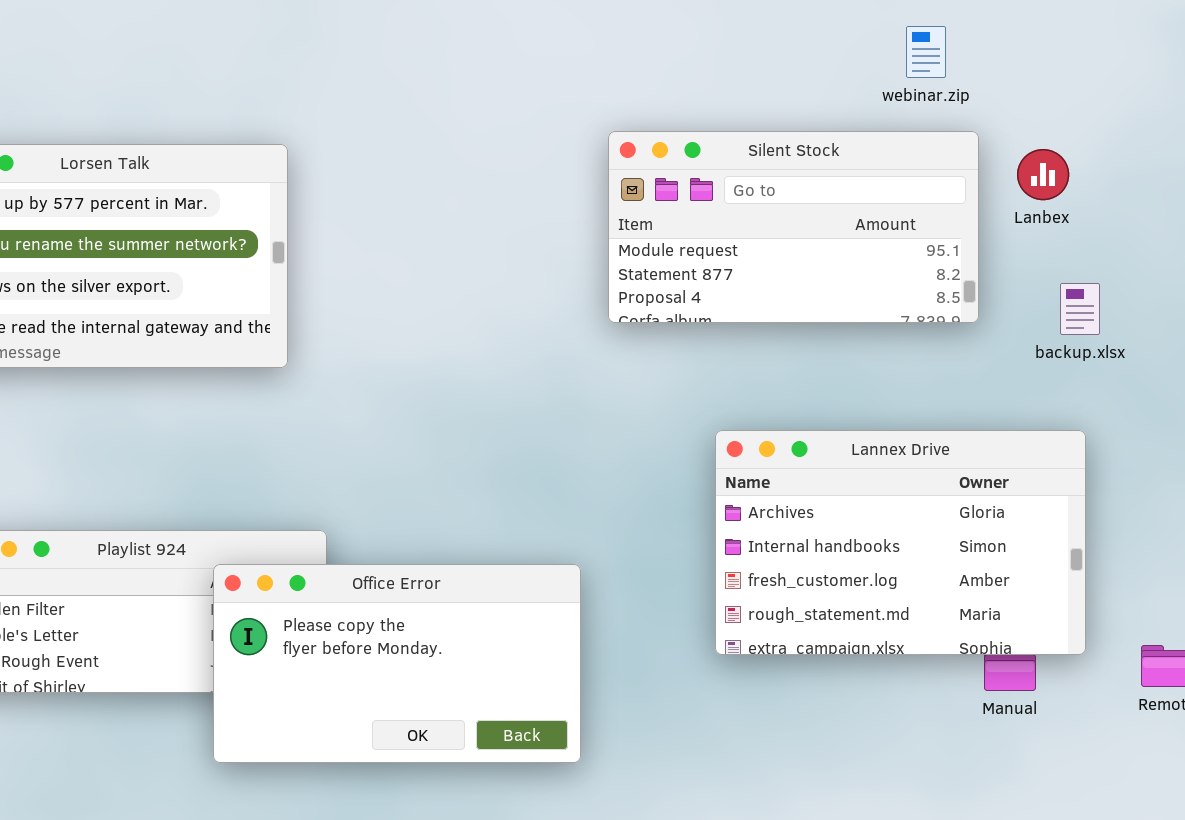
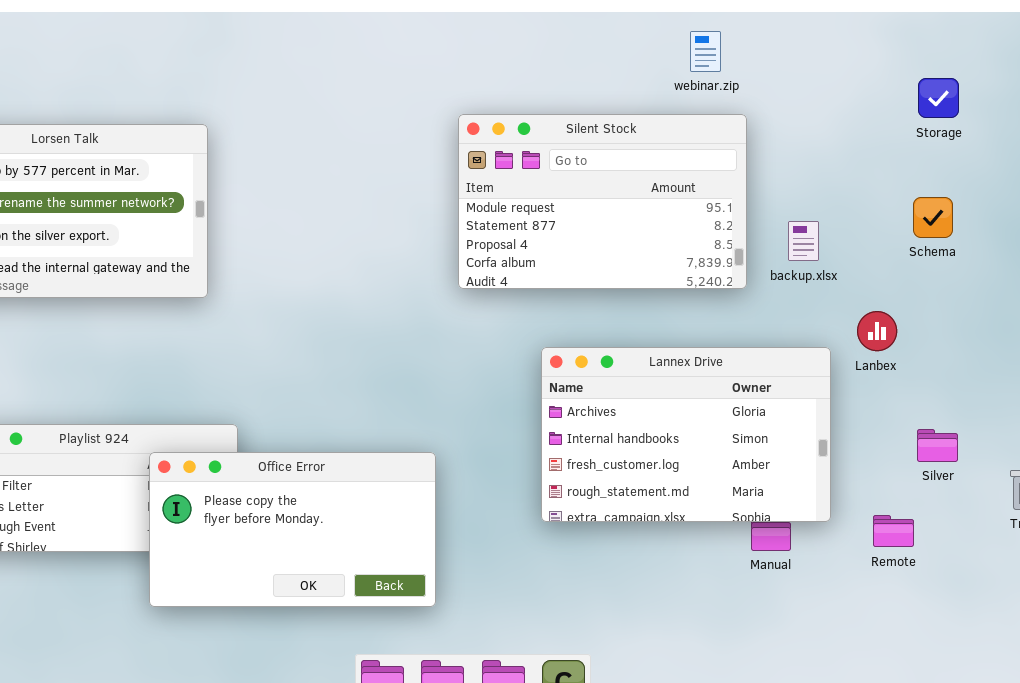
Silent Stock: [608,131,979,323] -> [458,114,747,289], resized
Lanbex: [1017,149,1069,200] -> [857,311,897,351], moved
backup.xlsx: [1060,283,1100,335] -> [788,221,819,261], moved

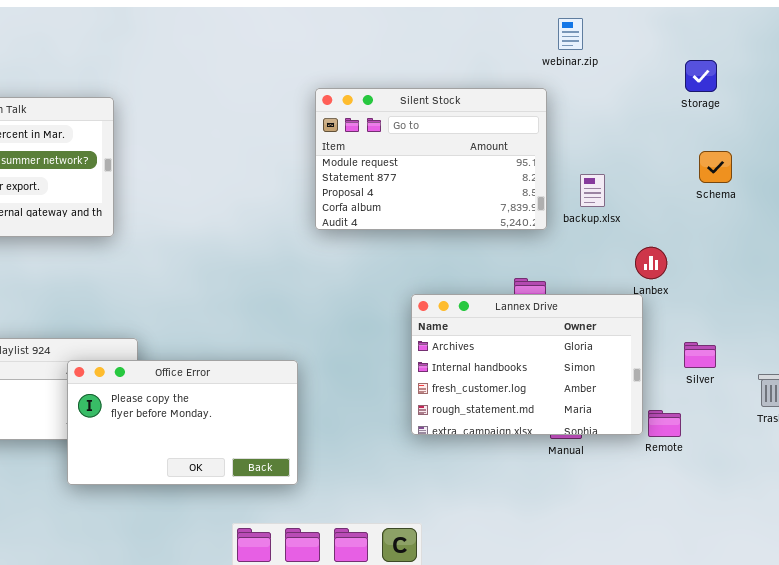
webinar.zip: [690,31,721,72] -> [558,18,583,50], moved
Schema: [913,197,953,238] -> [699,151,732,183], moved
Lannex Drive: [541,347,831,522] -> [411,294,643,435], moved

